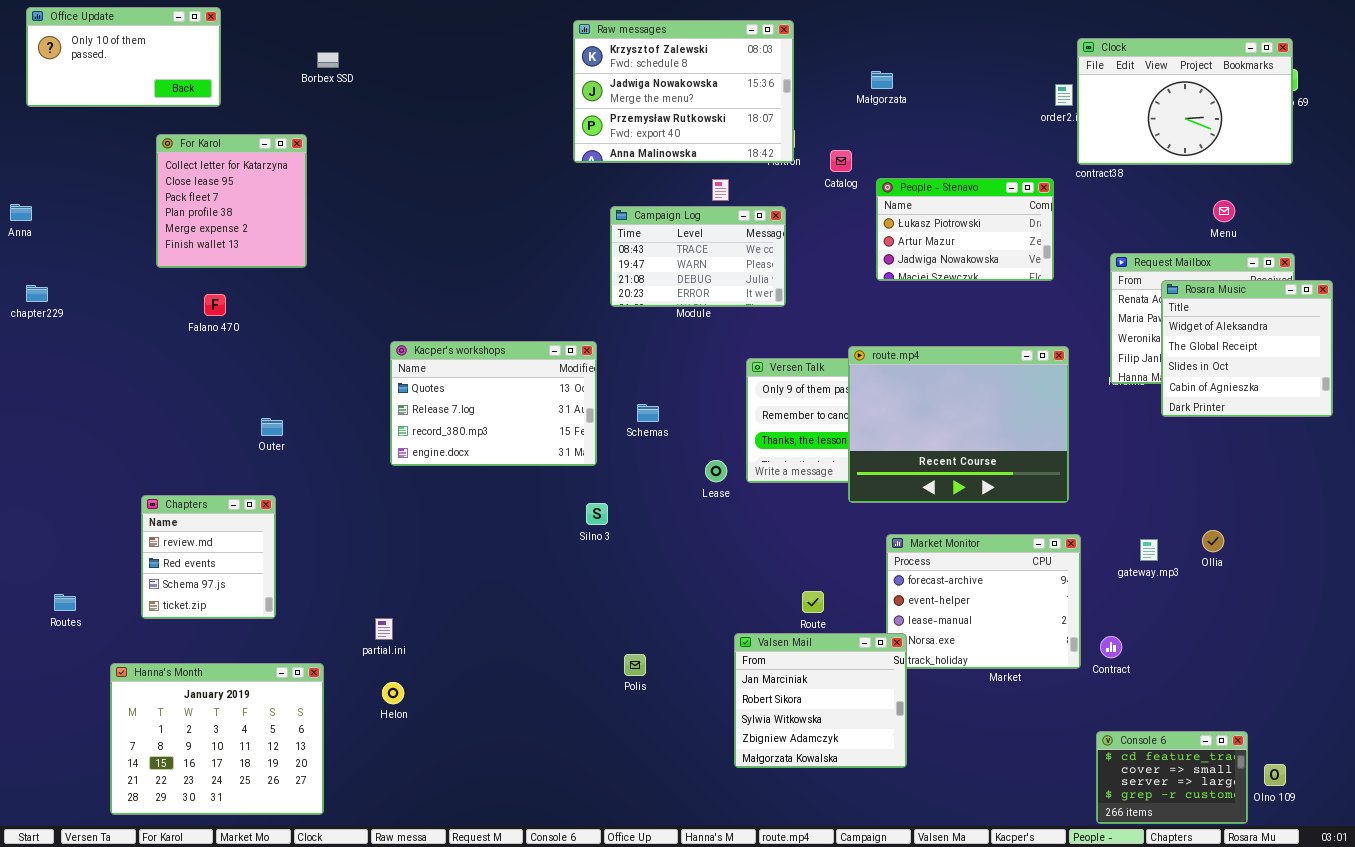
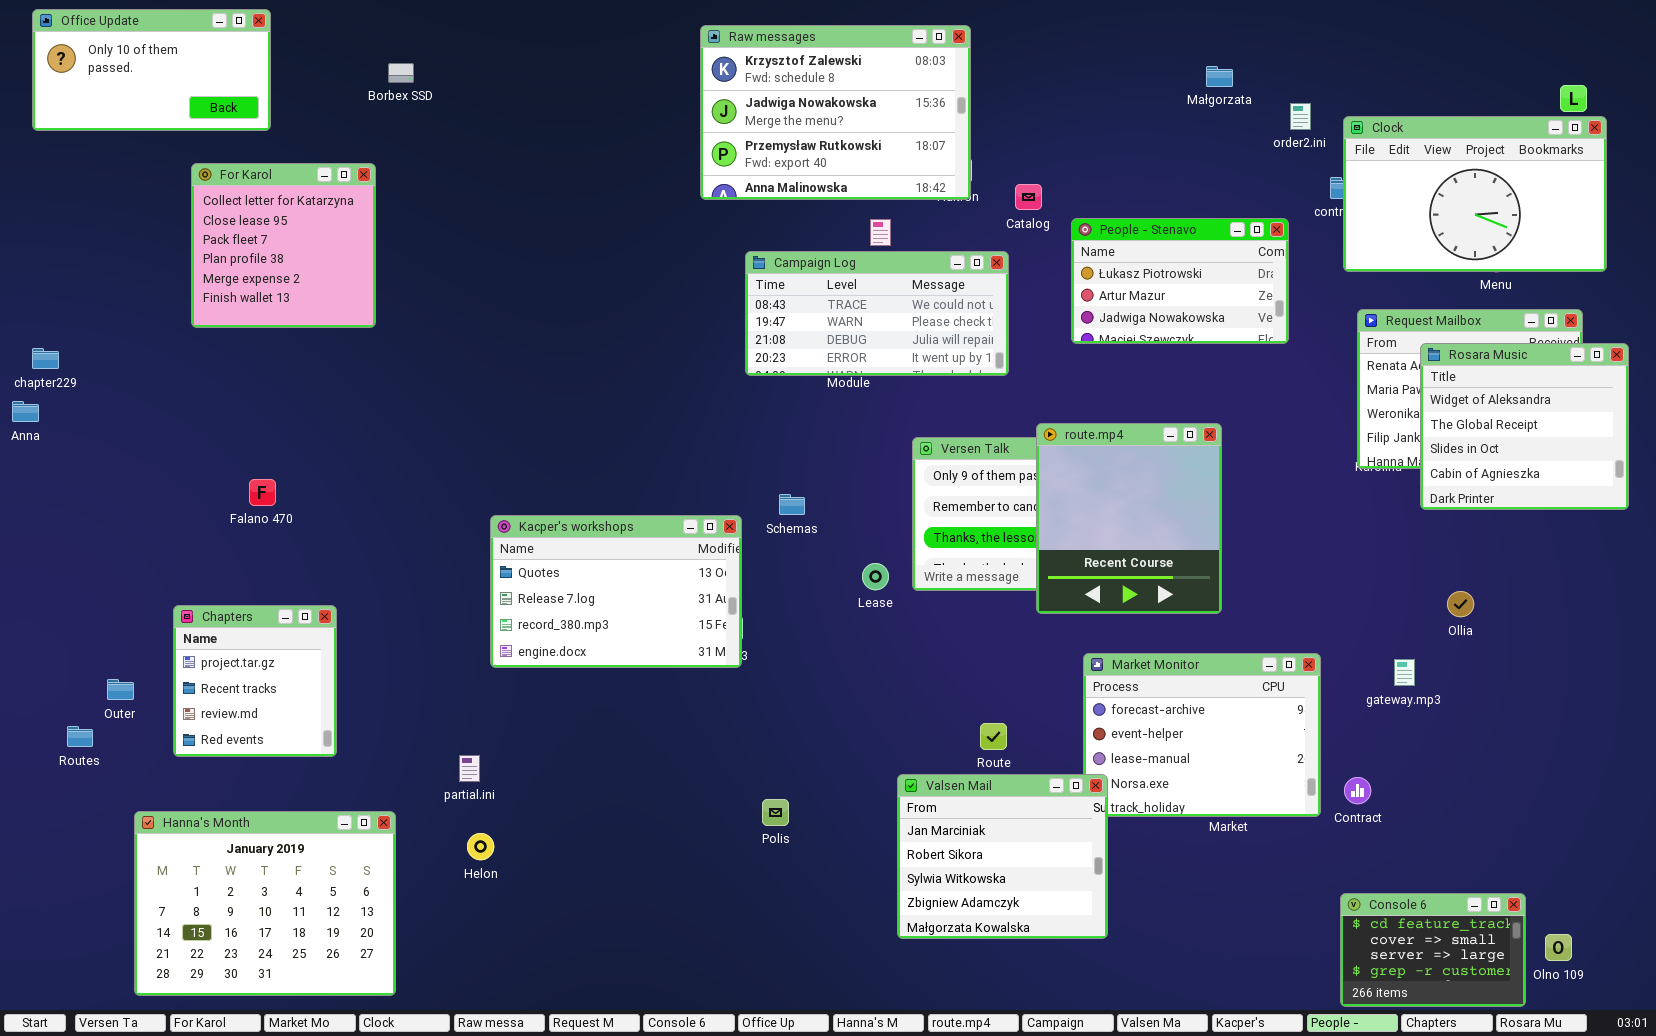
Clock: [1077,38,1293,165] -> [1343,116,1607,272], moved
Małgorzata: [871,71,893,89] -> [1206,66,1233,87], moved
Anna: [10,204,32,221] -> [12,401,39,422], moved
Campaign Log: [610,206,786,307] -> [745,251,1009,376], resized
Falano 470: [204,294,226,316] -> [249,479,276,506], moved
Kacper's workshops: [390,341,597,466] -> [490,515,742,668], moved
route.mp4: [848,346,1069,503] -> [1036,423,1222,614], resized
Outer: [261,418,283,436] -> [107,679,134,700], moved
Chapters: [141,495,276,619] -> [173,605,337,757], scrolled up 2 rows
Ollia: [1202,530,1224,552] -> [1447,591,1474,617], moved

